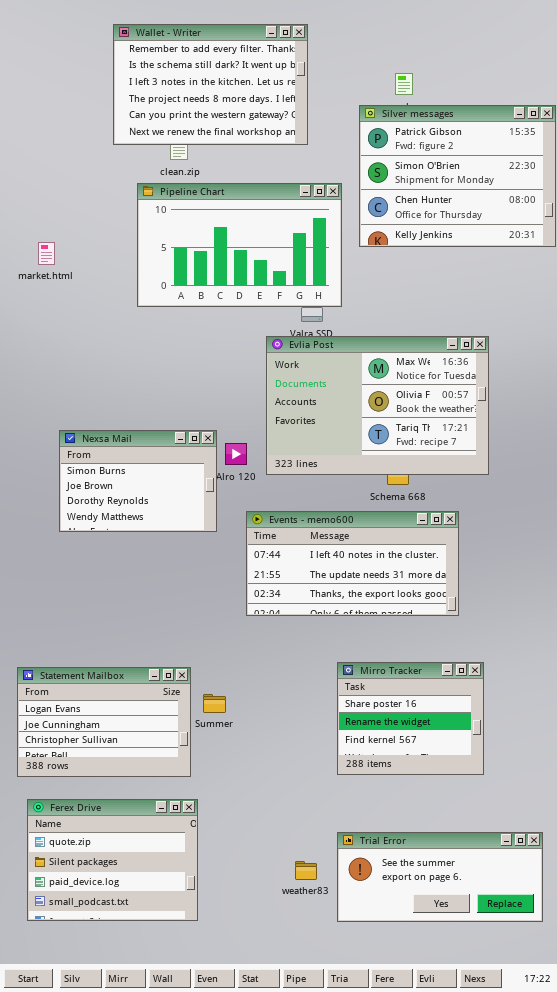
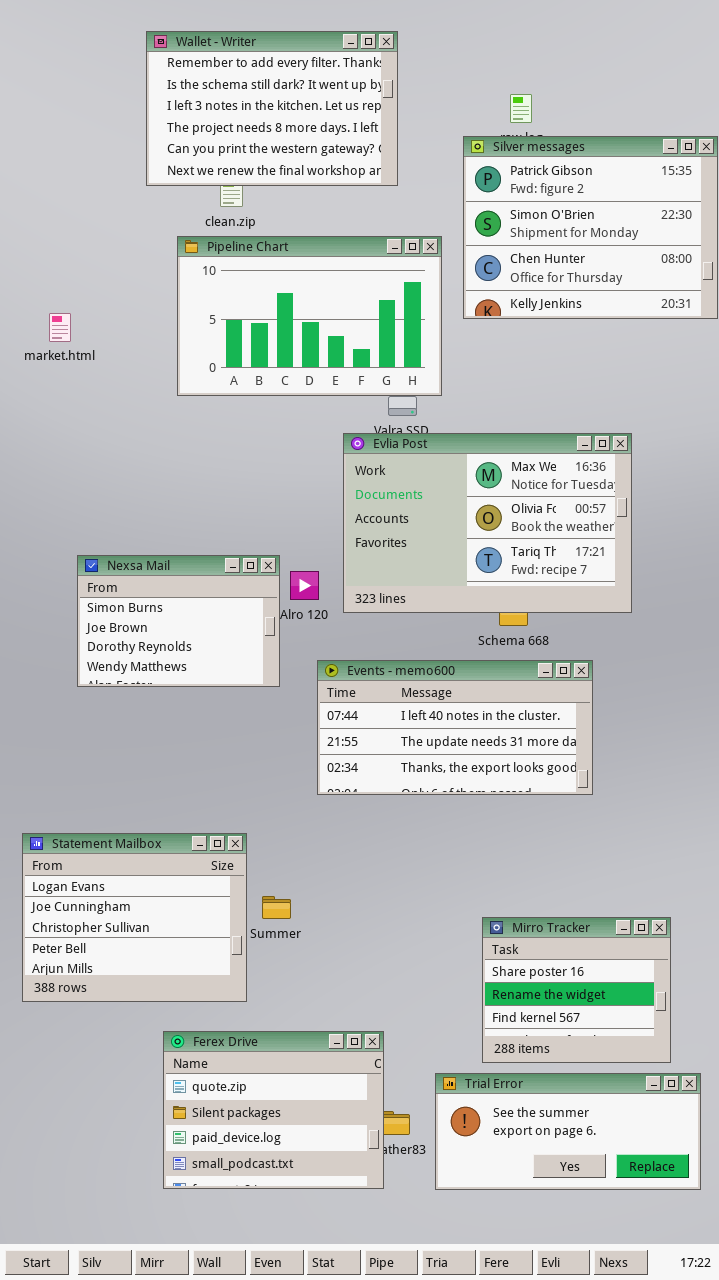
Mirro Tracker: [337,662,484,775] -> [482,917,671,1063], moved
Statement Mailbox: [17,667,191,777] -> [22,833,247,1002], resized
Ferex Drive: [27,799,198,921] -> [163,1031,384,1189], moved

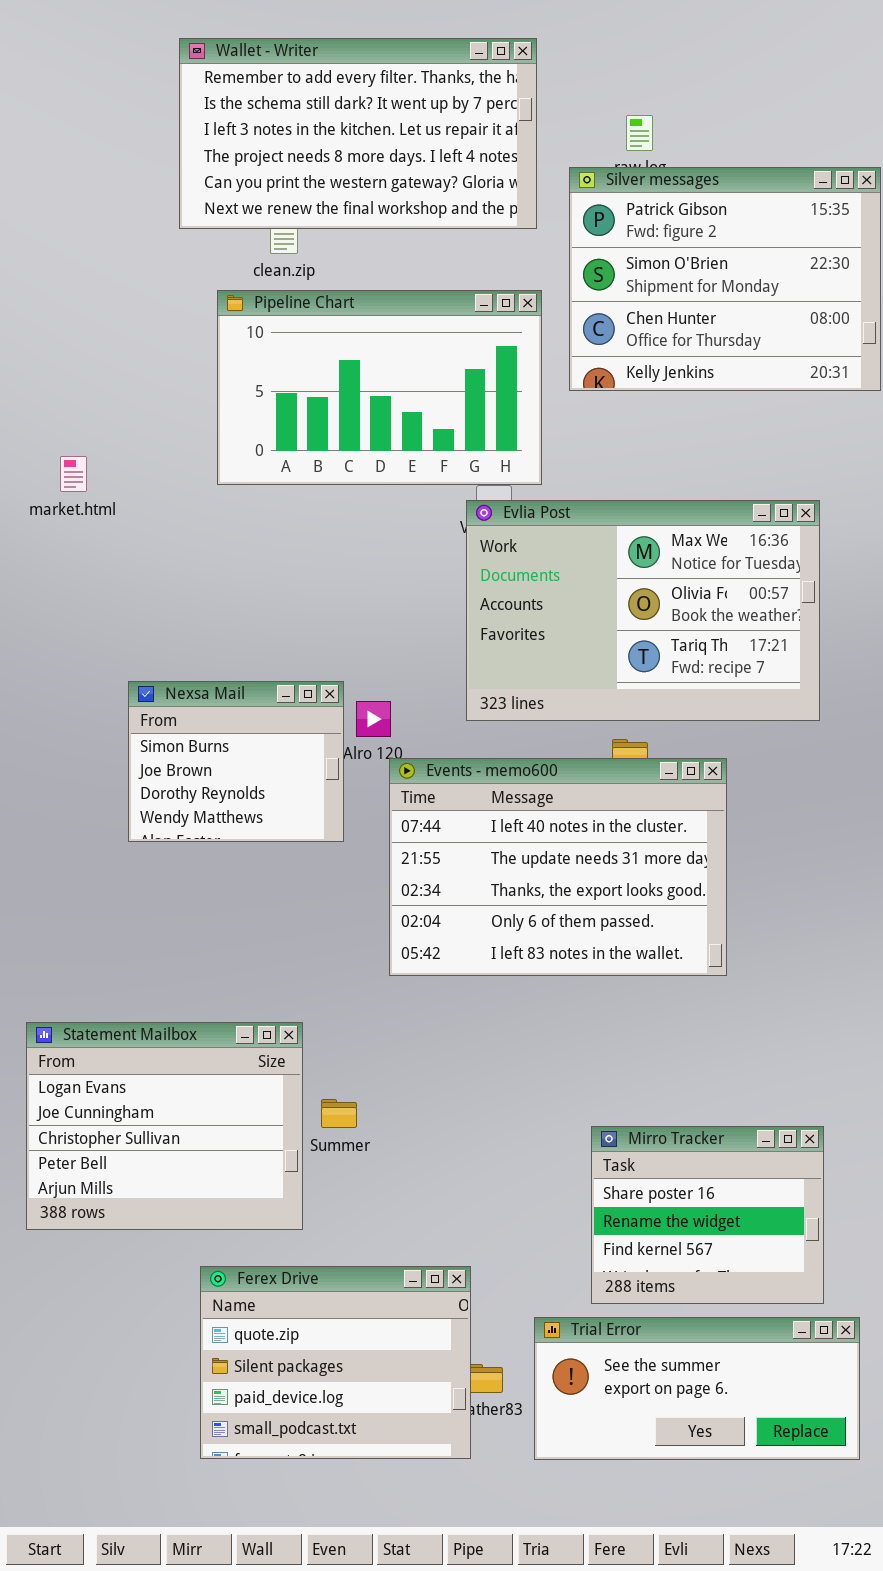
Wallet - Writer: [146,31,398,186] -> [179,38,537,229], resized
market.html: [49,313,71,342] -> [60,456,87,492], moved
Evlia Post: [343,433,632,613] -> [466,500,820,721], moved
Nexsa Mail: [77,555,280,687] -> [128,681,344,842], resized
Events - memo600: [317,660,593,795] -> [389,758,727,976], resized

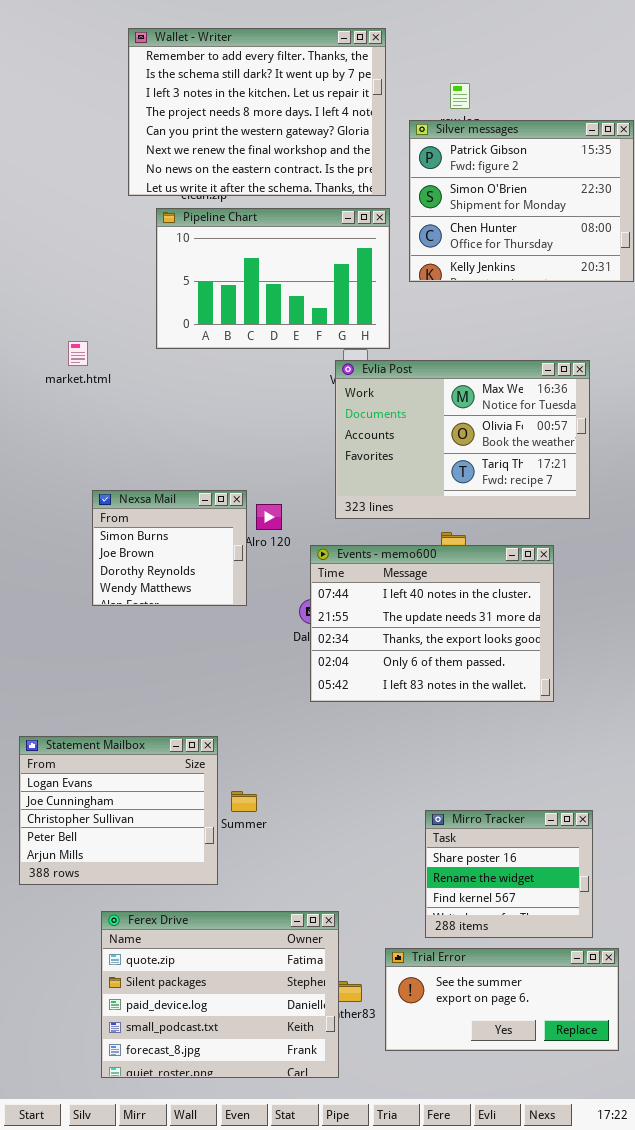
Wallet - Writer: [179,38,537,229] -> [128,28,386,196], resized
market.html: [60,456,87,492] -> [68,341,88,366], moved
Events - memo600: [389,758,727,976] -> [310,545,554,702], moved
Ferex Drive: [200,1266,471,1459] -> [101,911,339,1078], resized

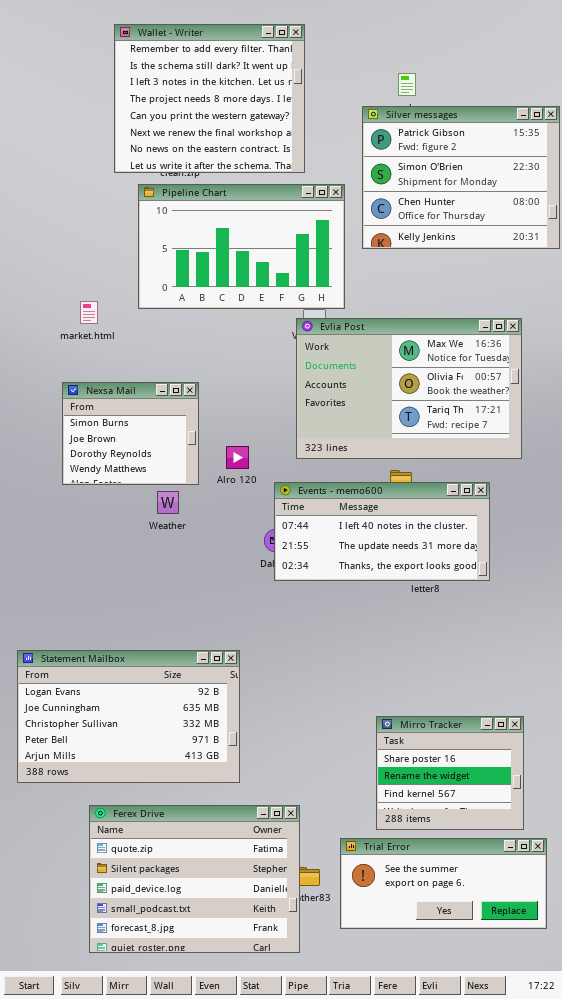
Wallet - Writer: [128,28,386,196] -> [114,24,305,173], resized
market.html: [68,341,88,366] -> [80,301,98,324], moved
Nexsa Mail: [92,490,247,606] -> [62,382,199,485], moved
Events - memo600: [310,545,554,702] -> [274,482,490,581], resized
Statement Mailbox: [19,736,218,885] -> [17,650,240,783], resized

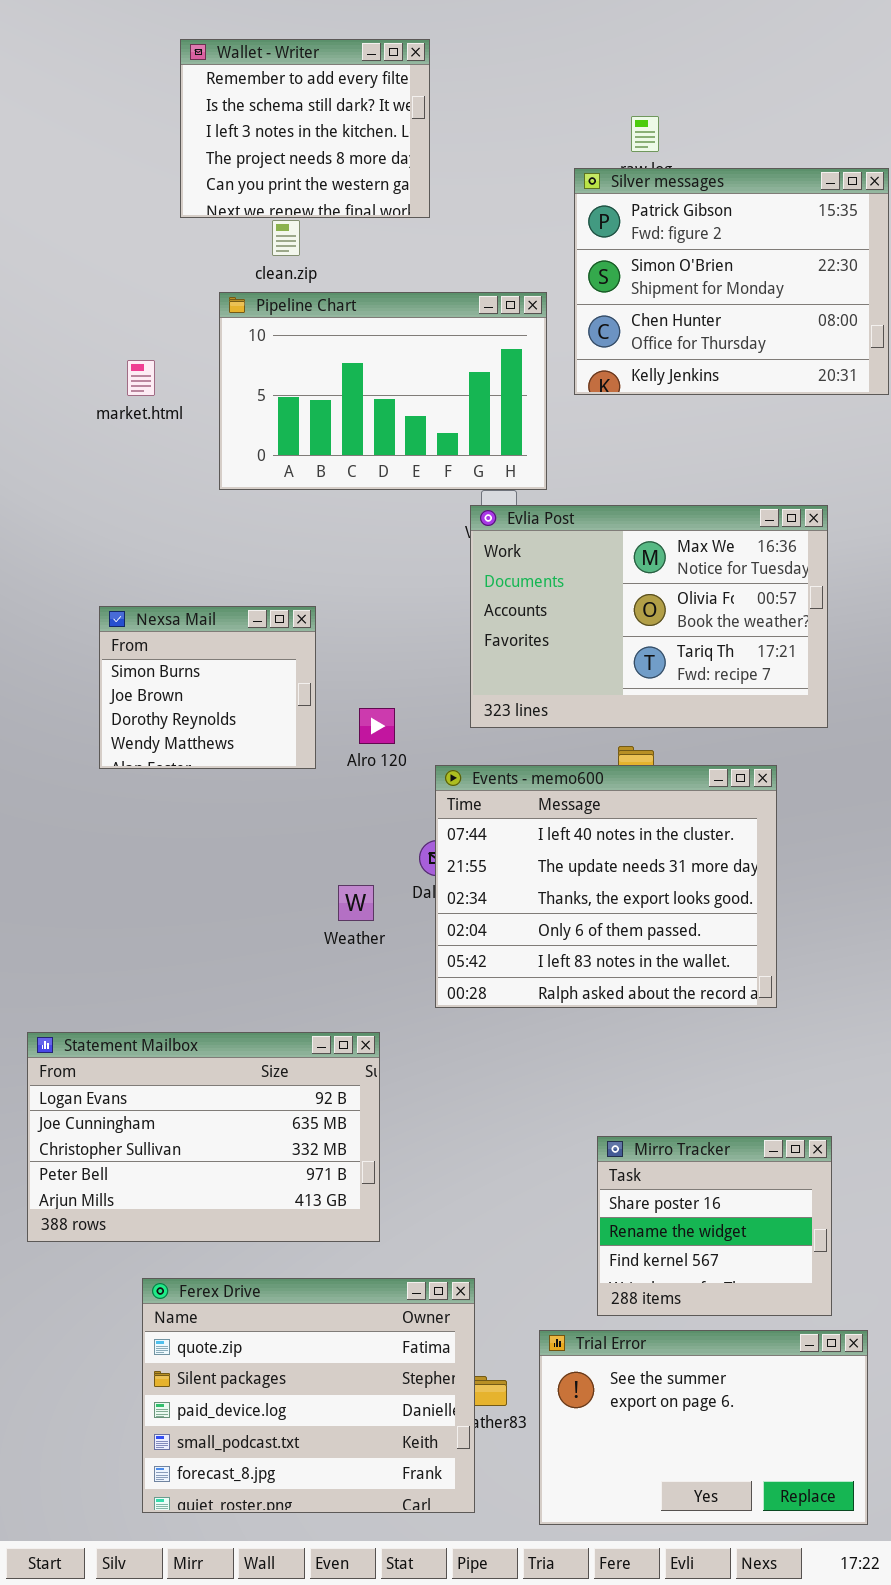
Wallet - Writer: [114,24,305,173] -> [180,39,430,218], resized
market.html: [80,301,98,324] -> [127,360,155,396], moved
Events - memo600: [274,482,490,581] -> [435,765,777,1008], resized
Weather: [157,491,179,514] -> [338,885,374,921], moved
Trial Error: [340,838,547,929] -> [539,1330,868,1525], resized

